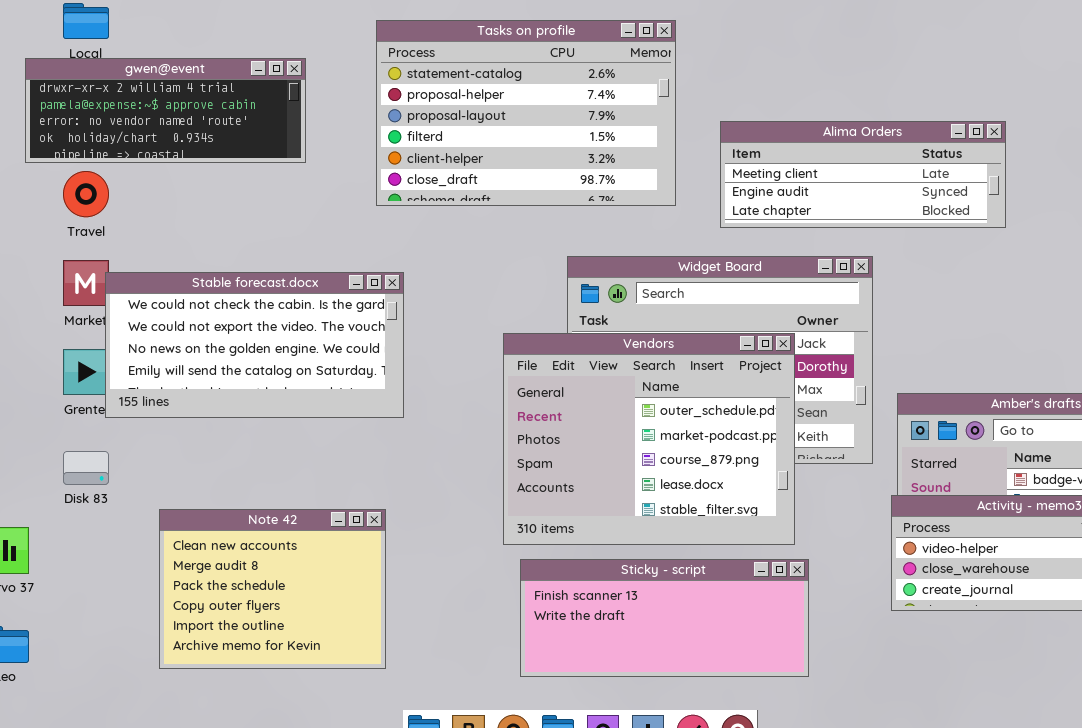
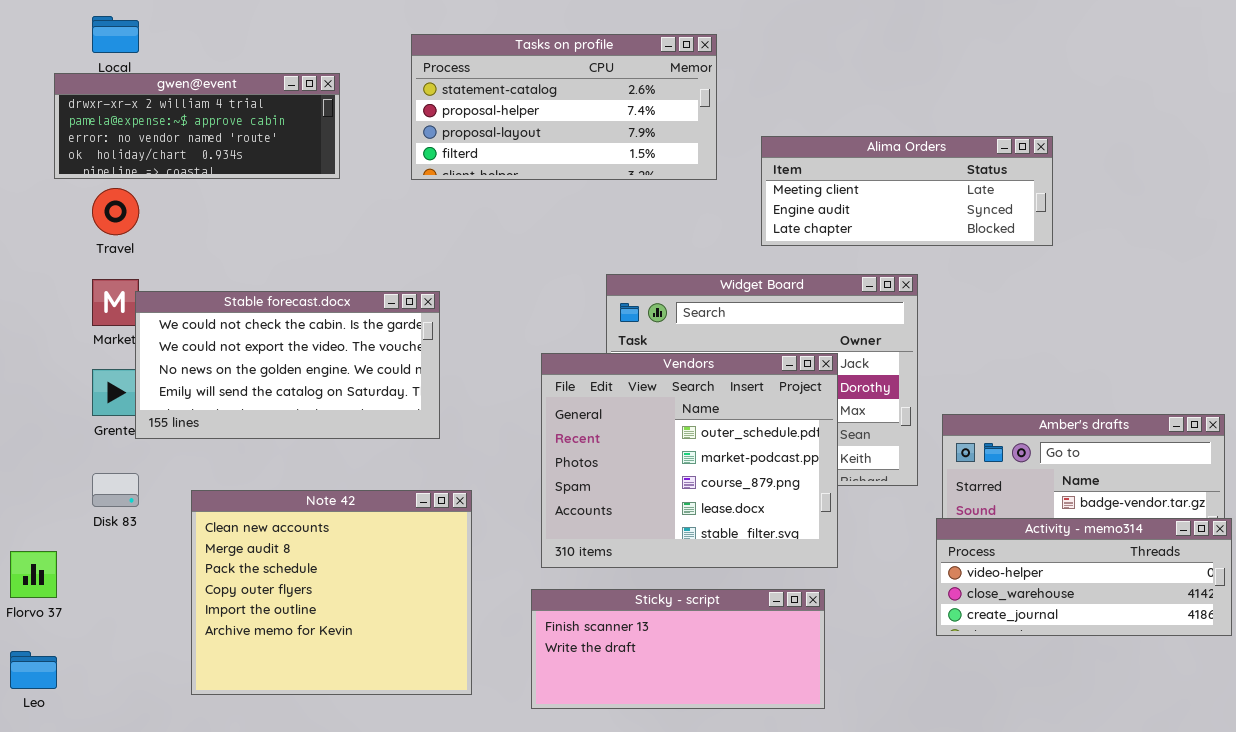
Tasks on profile: [376,20,676,206] -> [411,34,717,180], resized
Note 42: [159,509,386,669] -> [191,490,472,695], resized
Sticky - script: [520,559,809,677] -> [531,589,825,709], moved

